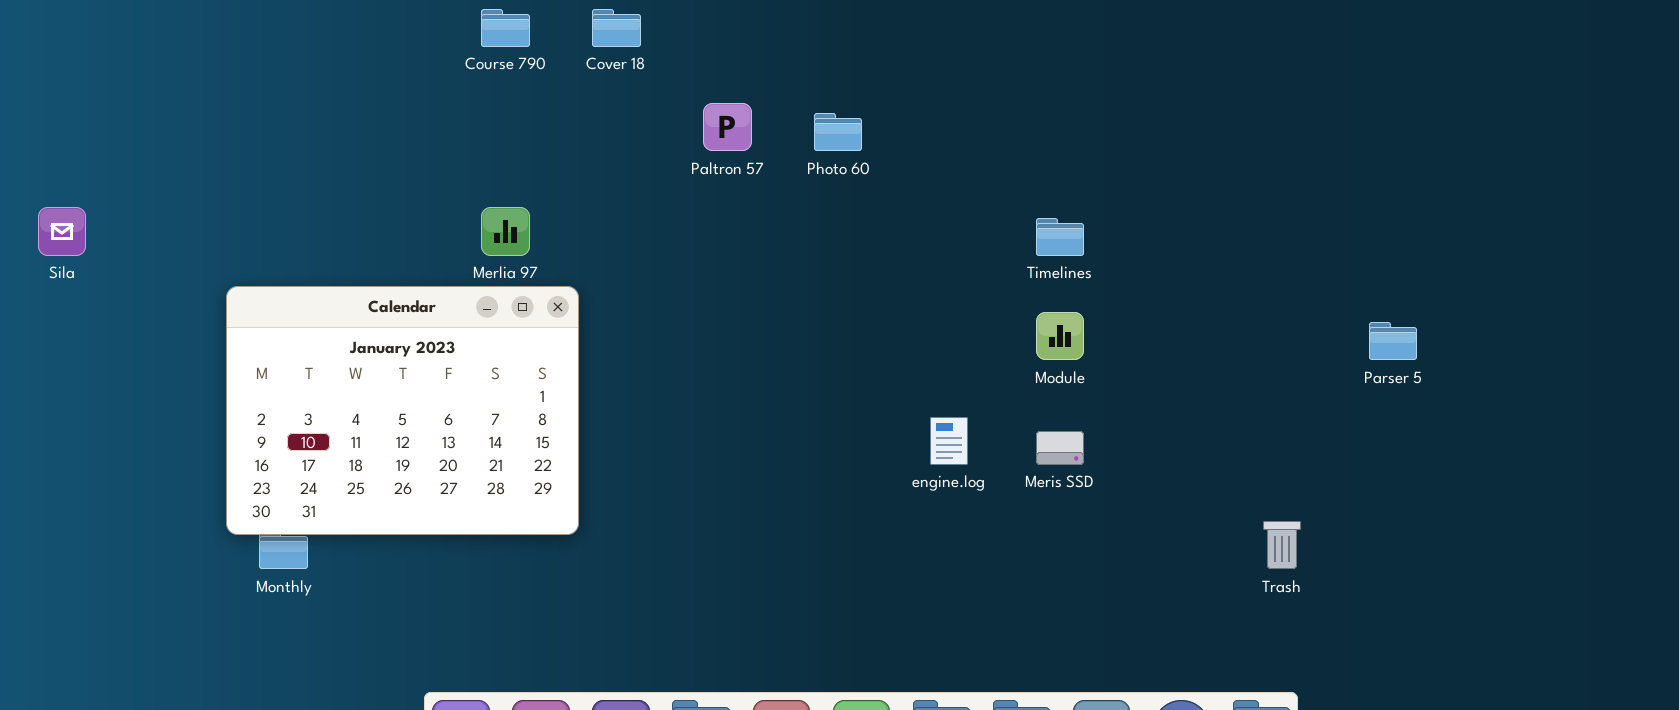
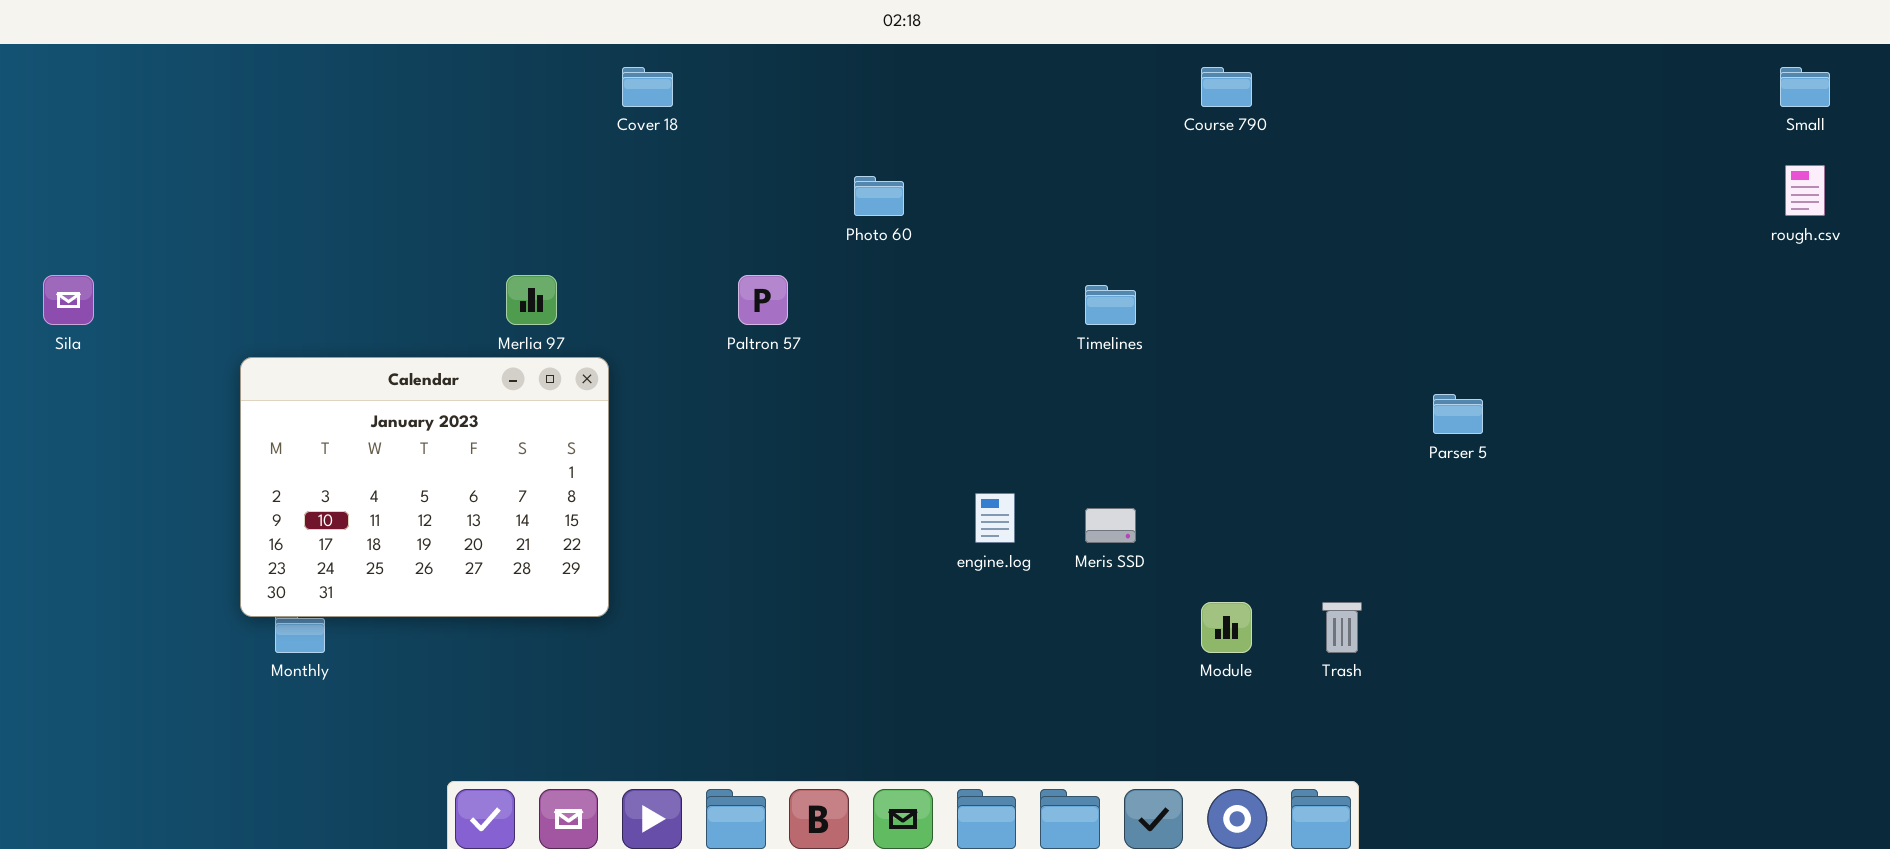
Course 790: [481,9,530,47] -> [1201,67,1252,107], moved
Paltron 57: [703,103,752,151] -> [738,275,788,325], moved
Module: [1036,312,1084,360] -> [1201,602,1252,653], moved

